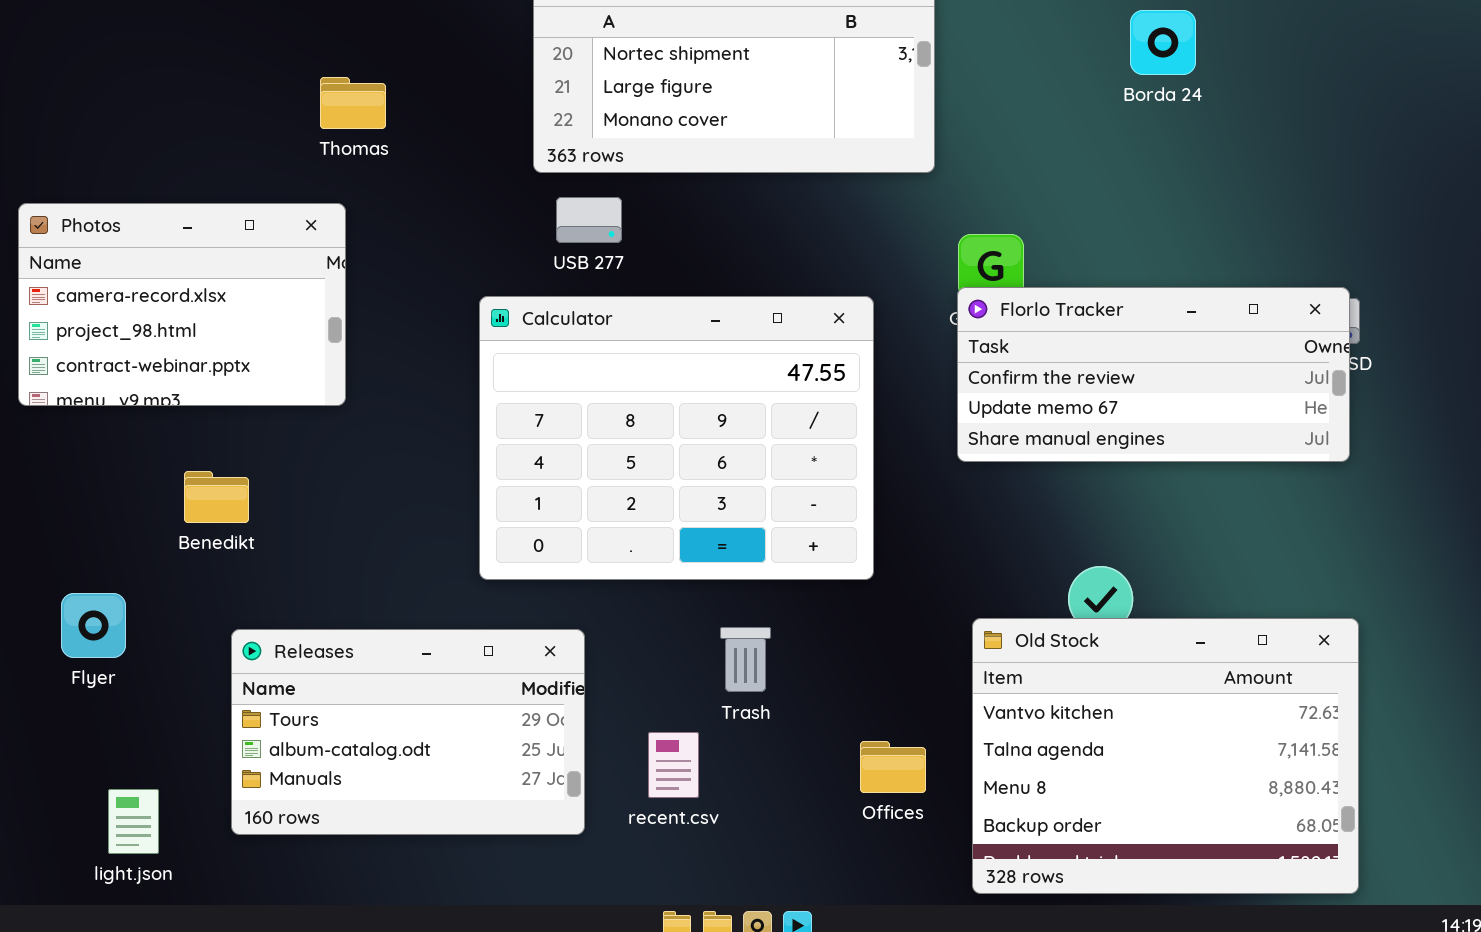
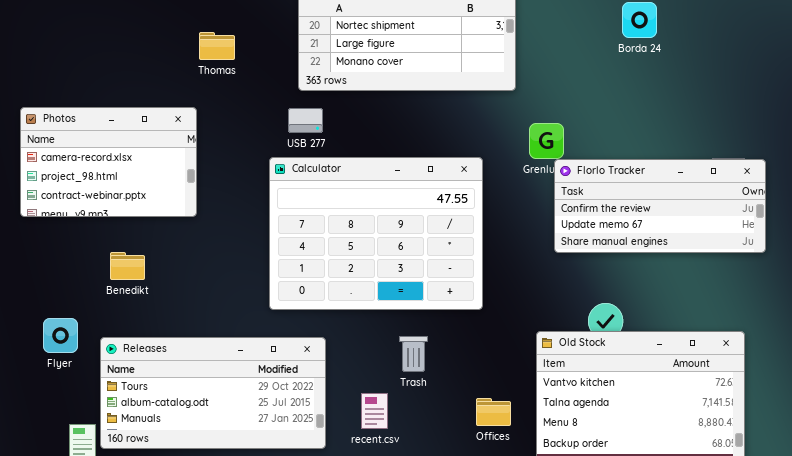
Thomas: [320,77,386,129] -> [199,32,235,60], moved
USB 277: [556,197,622,243] -> [288,108,323,133], moved
Florlo Tracker: [957,287,1350,462] -> [554,159,766,253], moved
Releases: [231,629,585,835] -> [100,337,326,449], resized

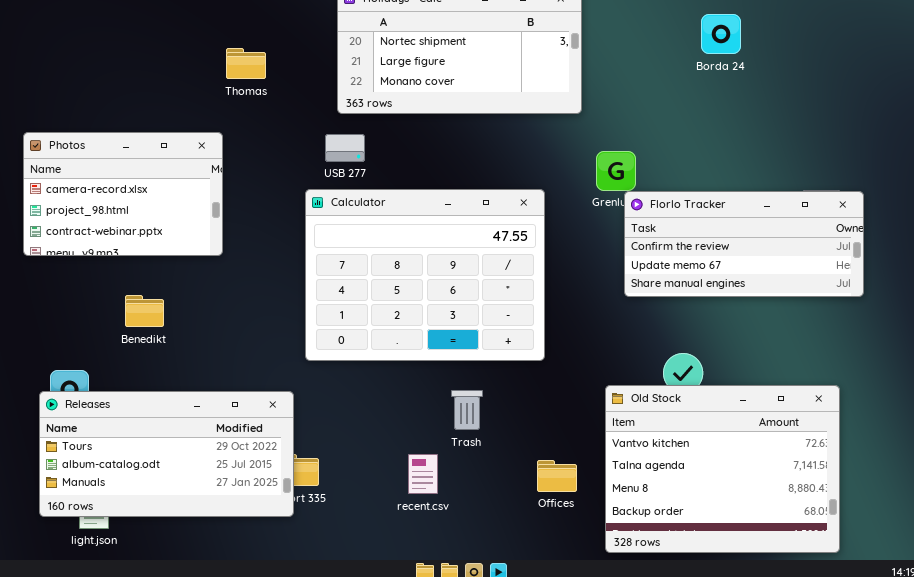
Releases: [100,337,326,449] -> [39,391,294,517], moved

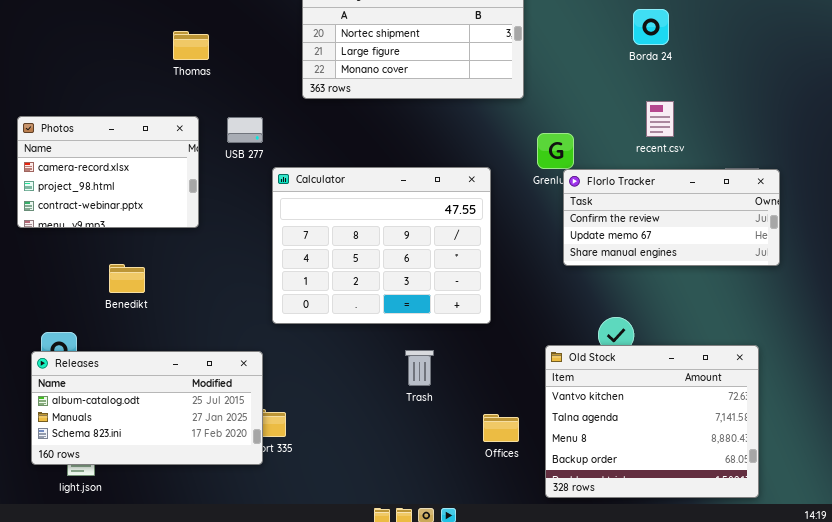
Thomas: [226,48,266,79] -> [173,31,209,60], moved
USB 277: [325,134,365,162] -> [227,117,263,143], moved
Releases: [39,391,294,517] -> [31,351,263,465], scrolled down 1 row
recent.csv: [408,454,438,494] -> [646,101,674,137], moved

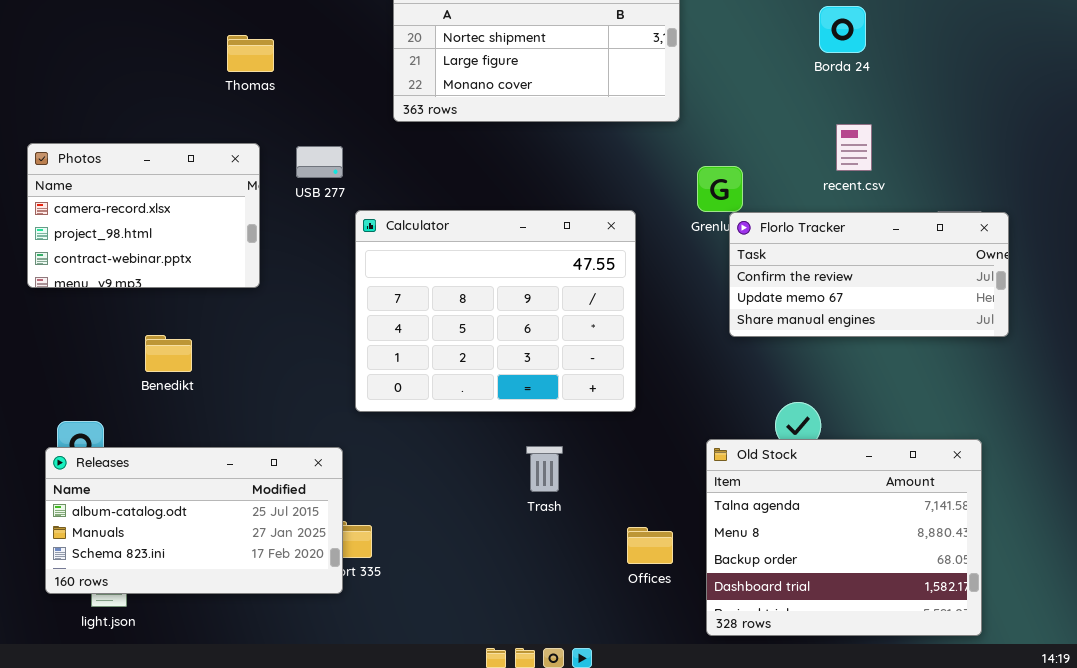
Old Stock: [545,345,759,498] -> [706,439,982,636], scrolled down 1 row

